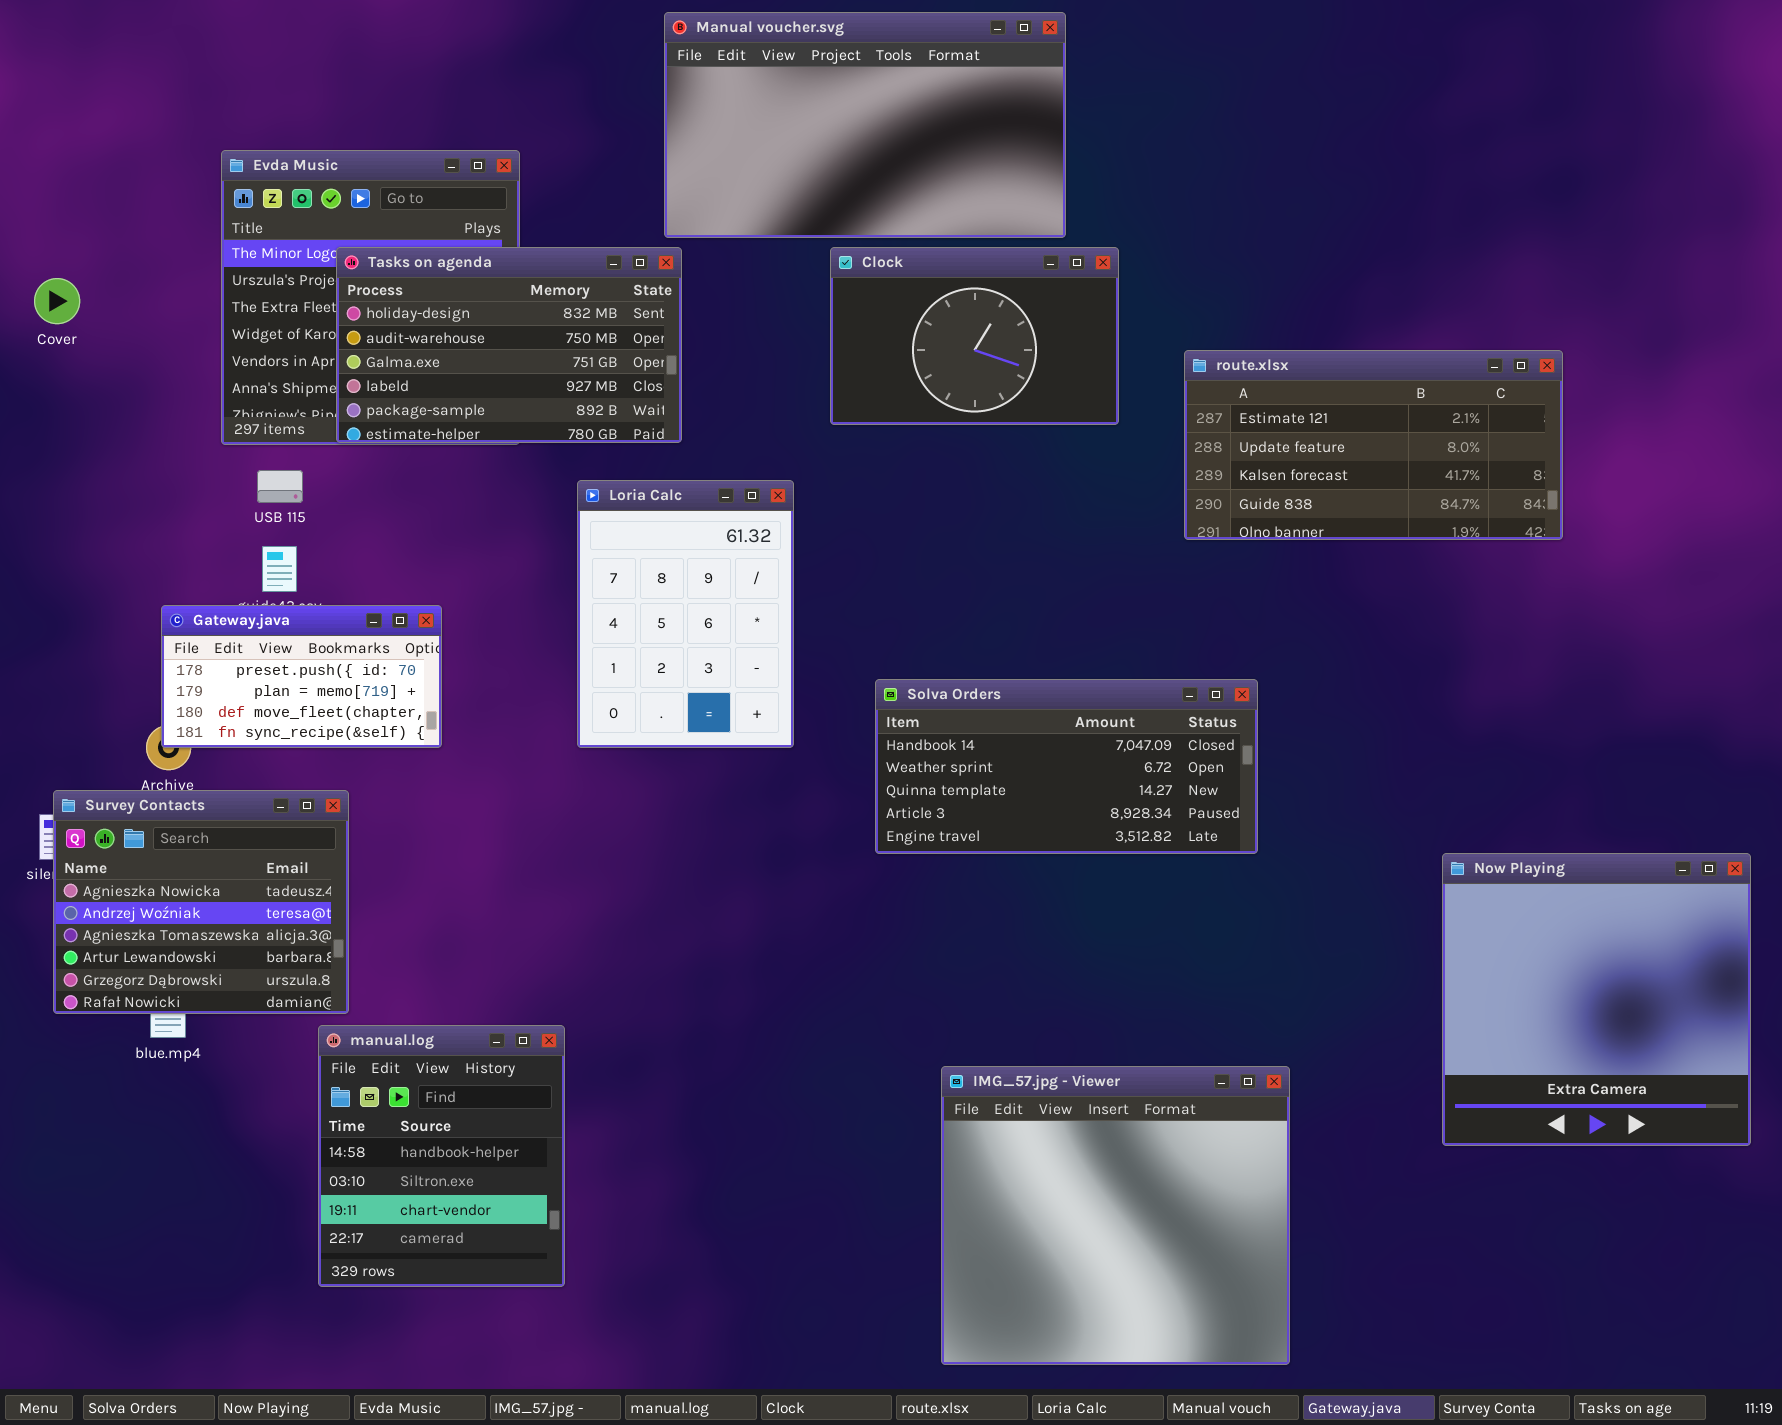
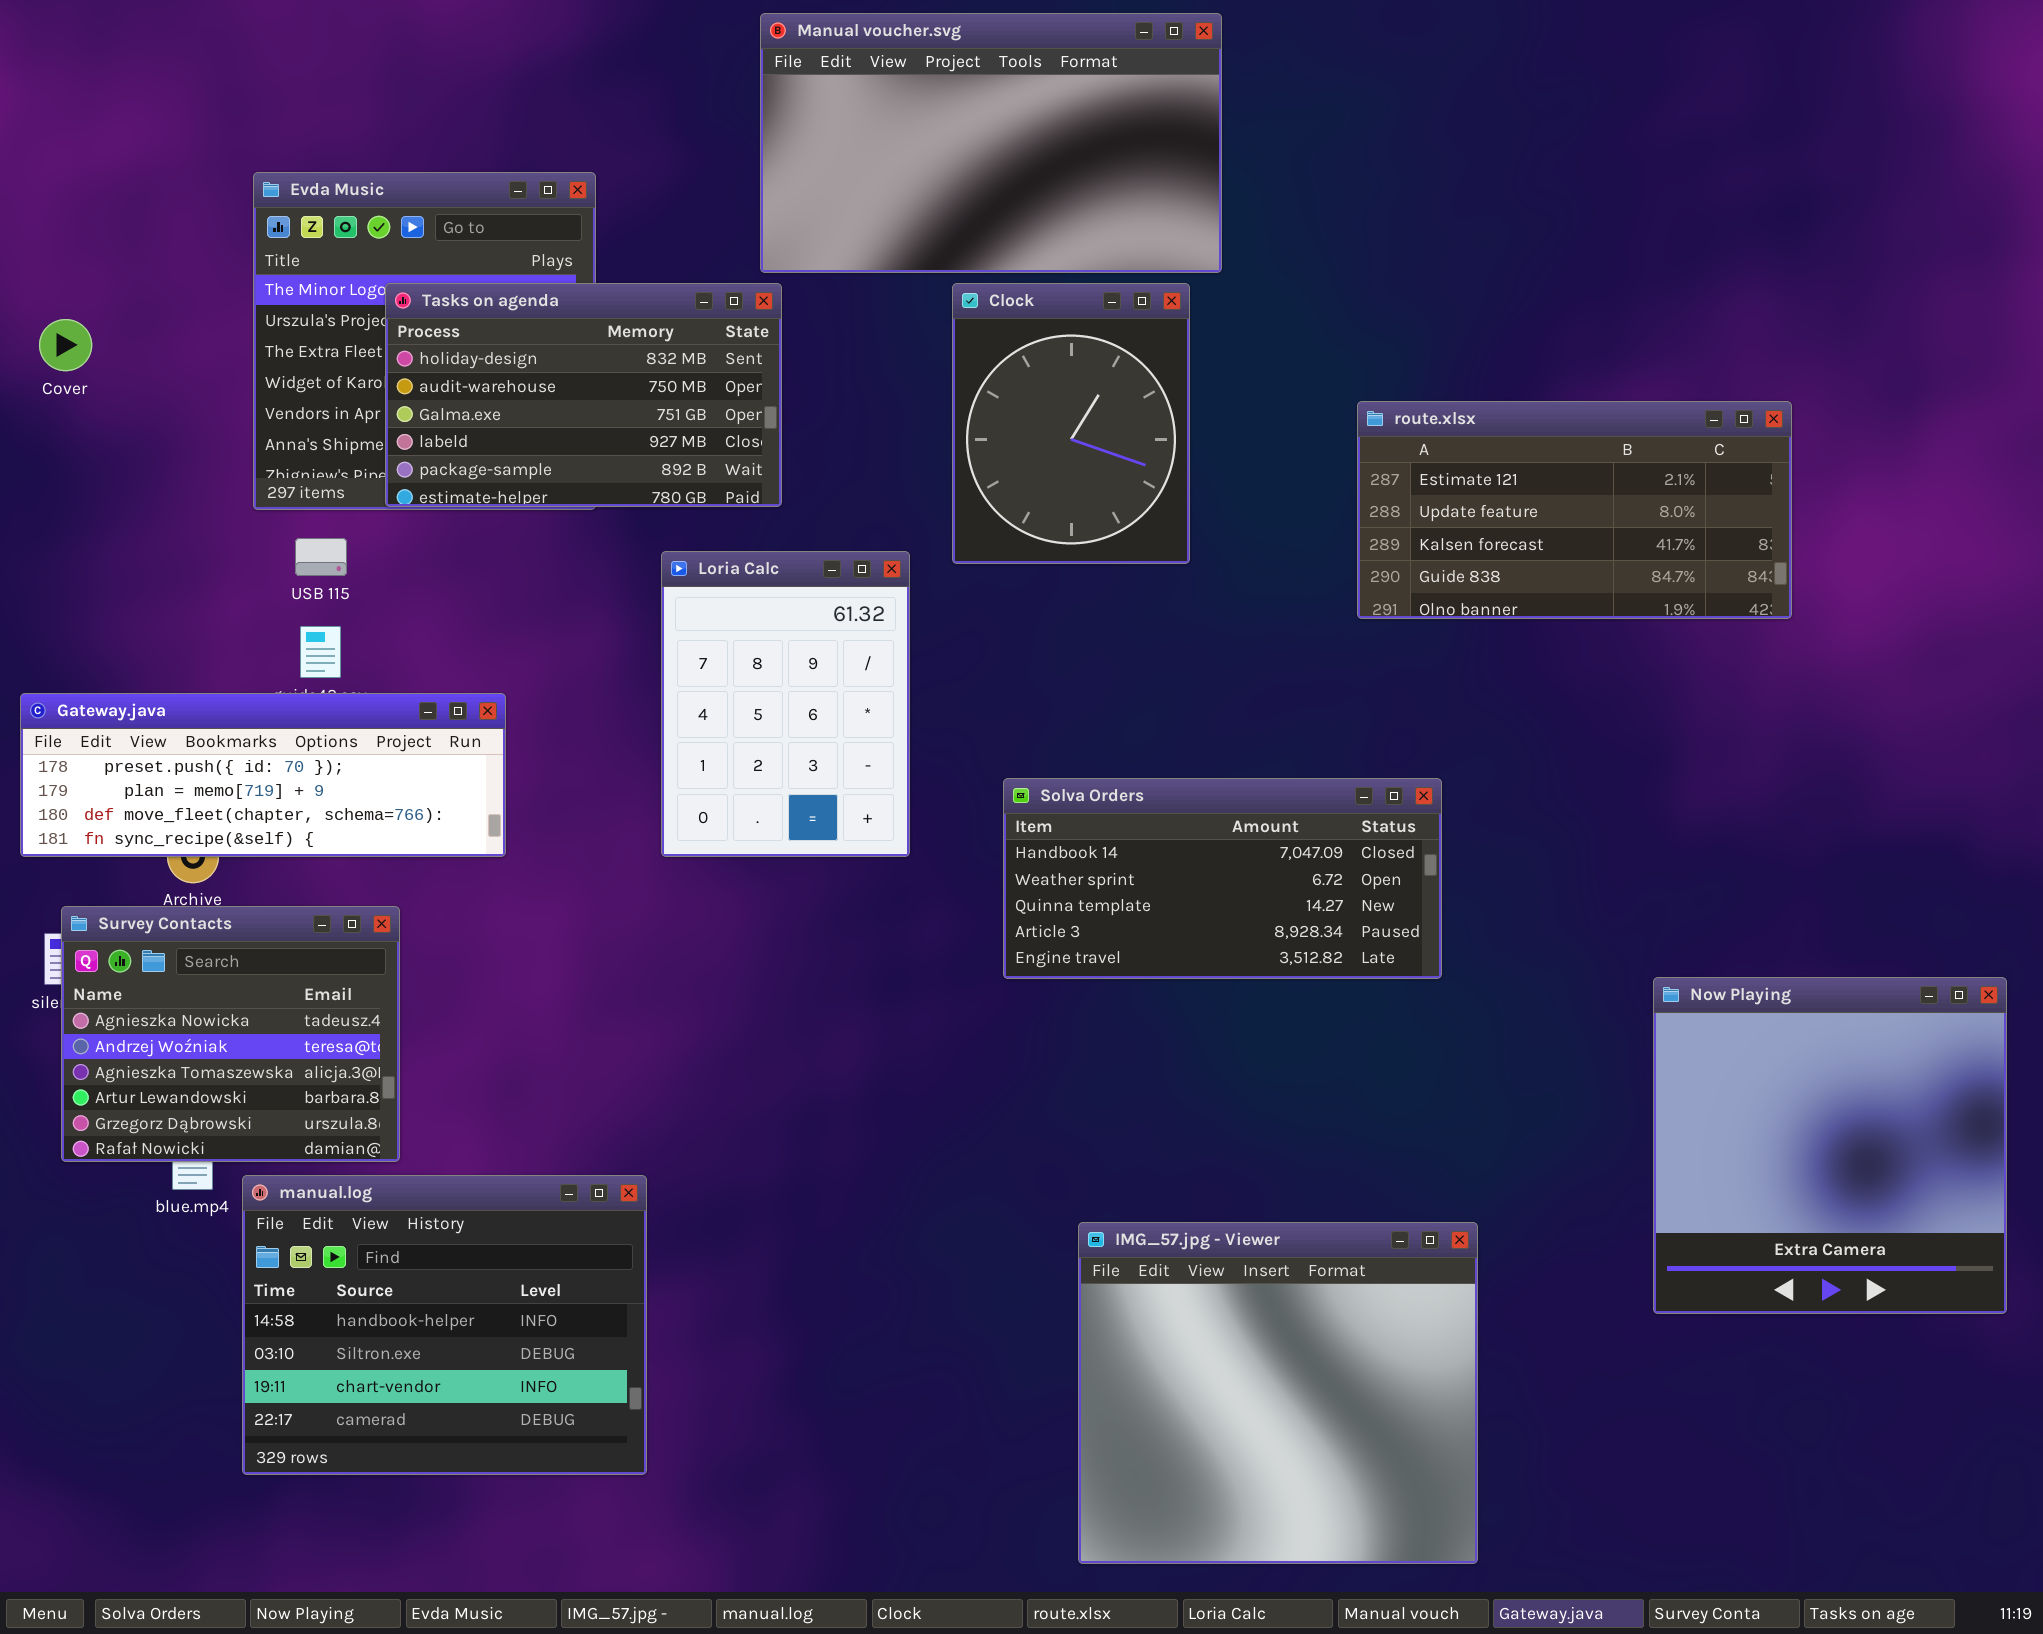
Clock: [830,247,1119,425] -> [952,283,1190,564], resized
Gateway.java: [161,605,442,748] -> [20,693,506,857], resized
manual.log: [318,1025,565,1287] -> [242,1175,647,1475], resized

